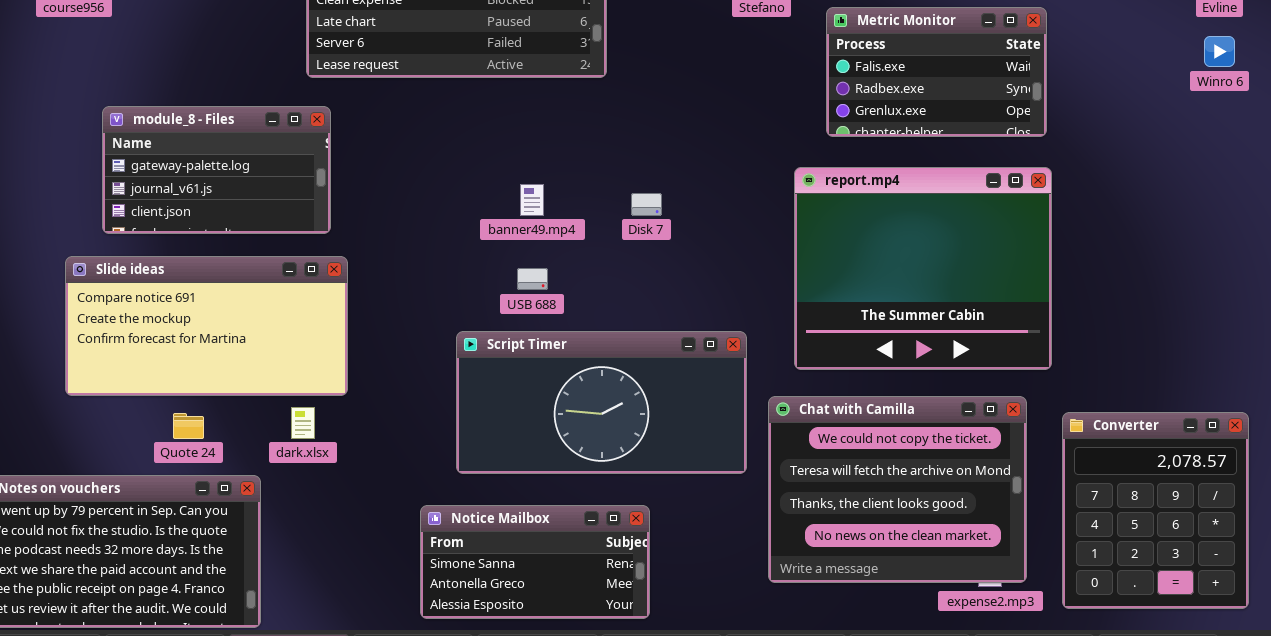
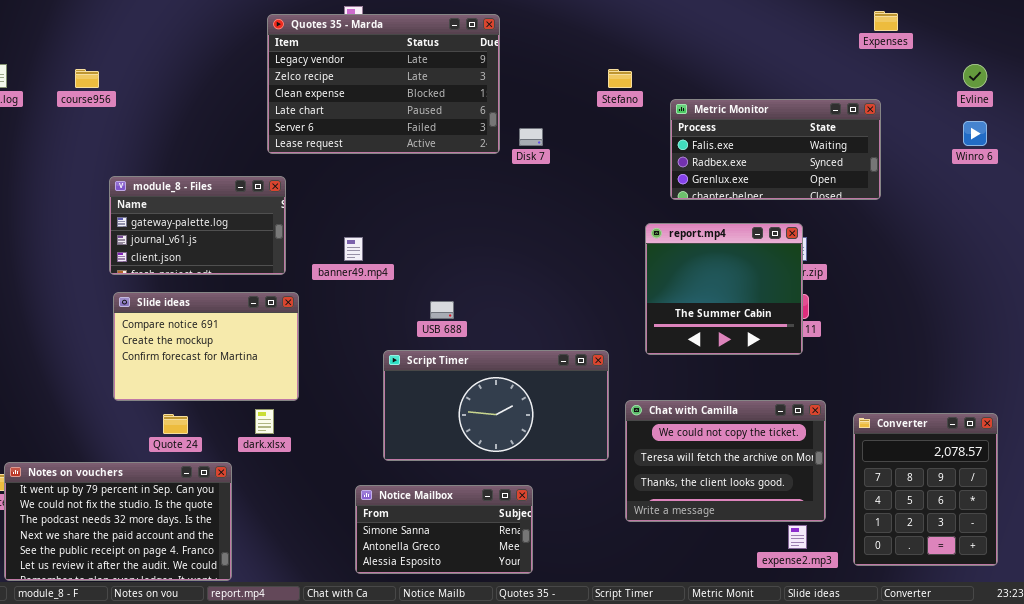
Metric Monitor: [826,7,1047,137] -> [670,99,881,200], resized
report.mp4: [794,167,1052,370] -> [645,223,803,355], resized
banner49.mp4: [520,184,544,216] -> [344,237,363,261], moved
Disk 7: [631,193,662,216] -> [519,128,543,146], moved
Slide ideas: [65,256,348,396] -> [113,292,299,401], resized
Chat with Camilla: [768,396,1027,583] -> [625,400,826,522], resized

